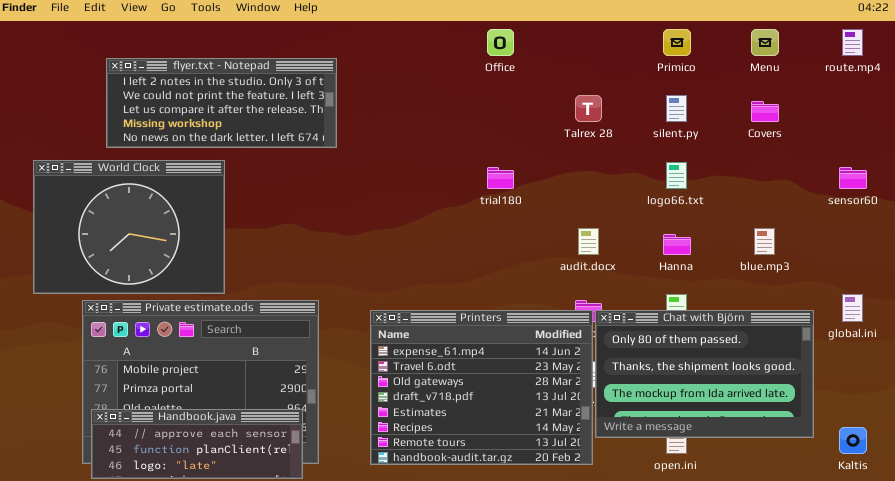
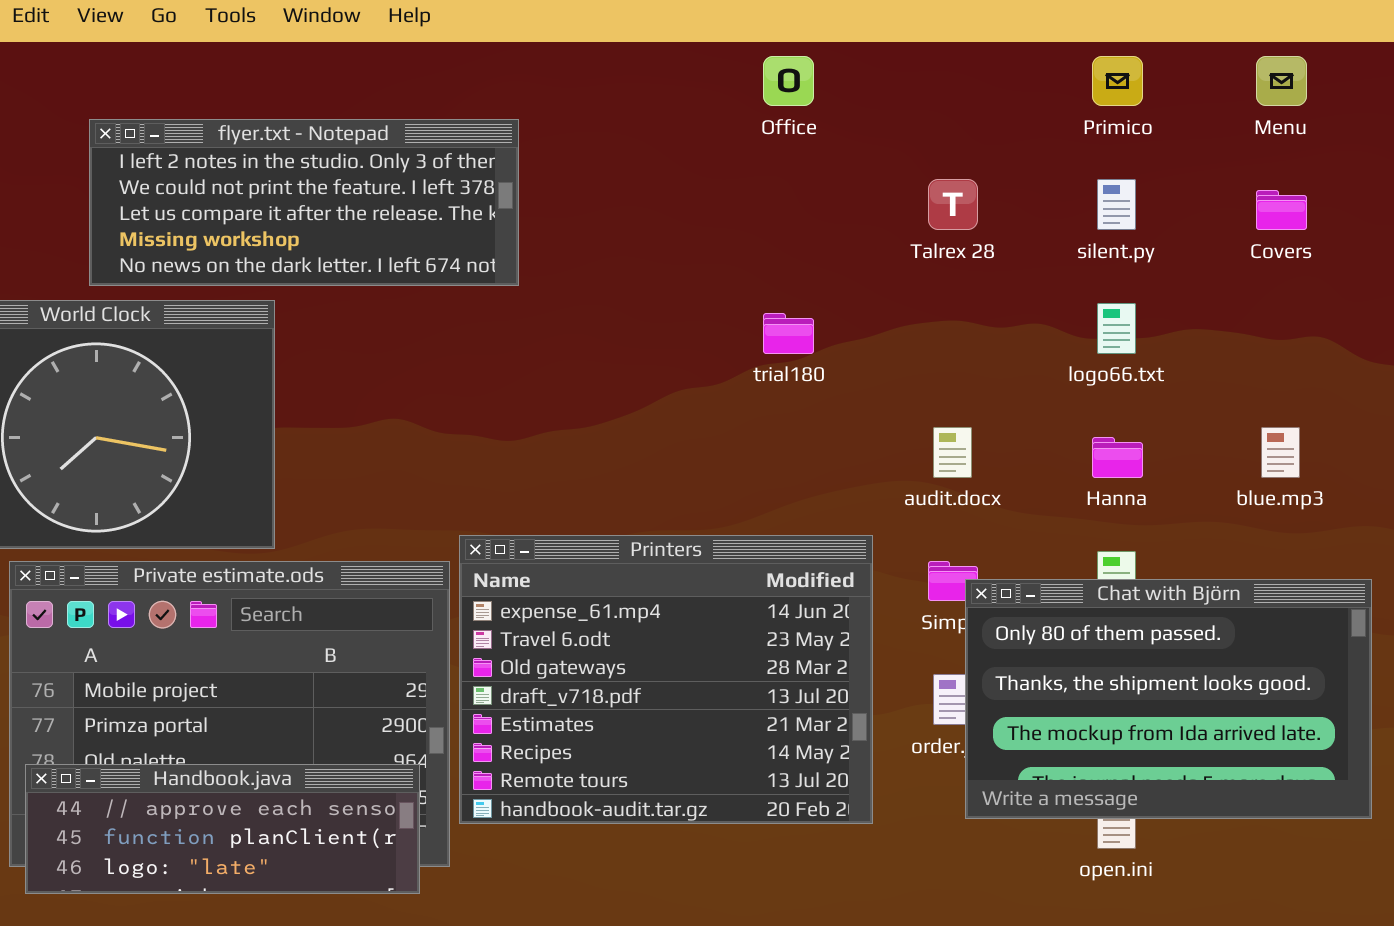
flyer.txt - Notepad: [106,58,337,148] -> [89,119,519,286], moved
Printers: [370,310,593,465] -> [459,535,873,824], moved

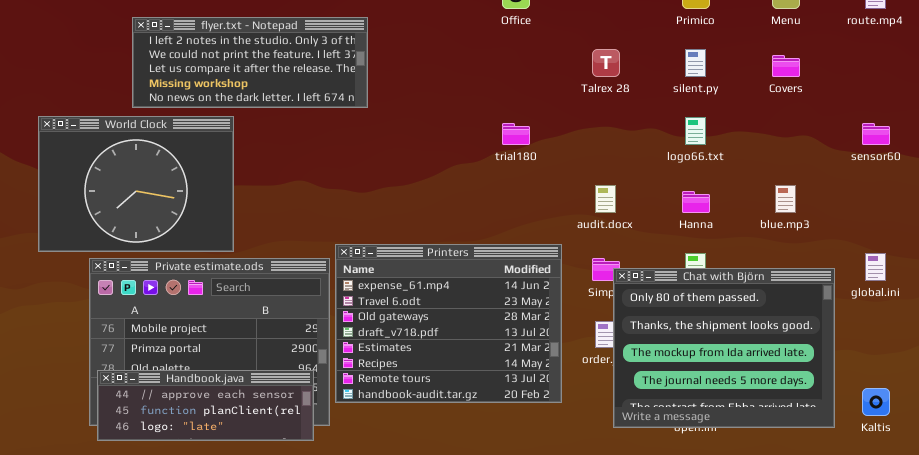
Chat with Björn: [965,579,1372,819] -> [613,268,835,428], resized

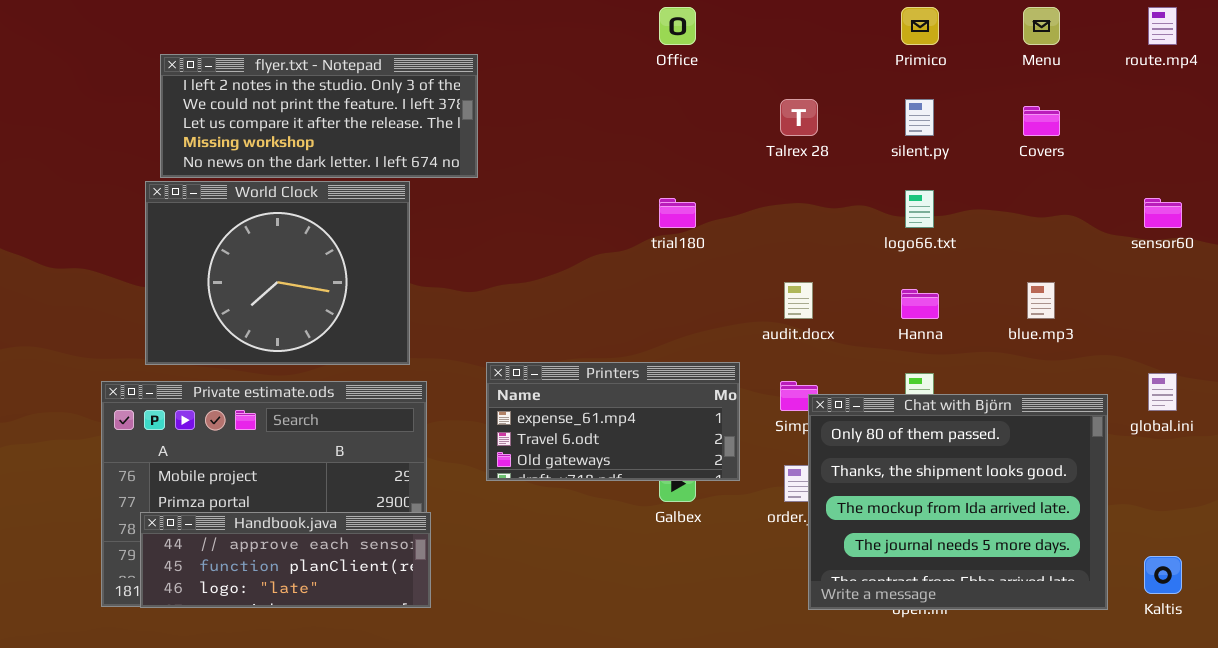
World Clock: [38,116,234,252] -> [145,181,410,365], moved
Printers: [335,244,562,403] -> [486,362,740,481], resized
Handbook.java: [97,370,314,441] -> [140,512,431,608], moved

